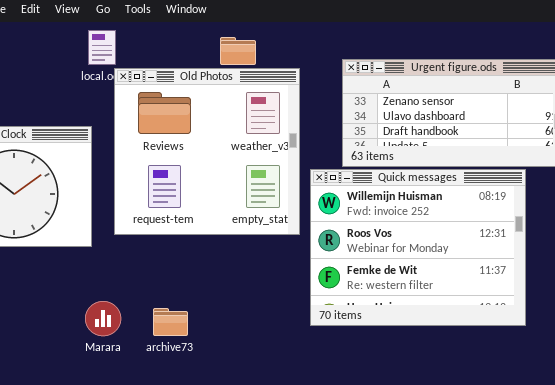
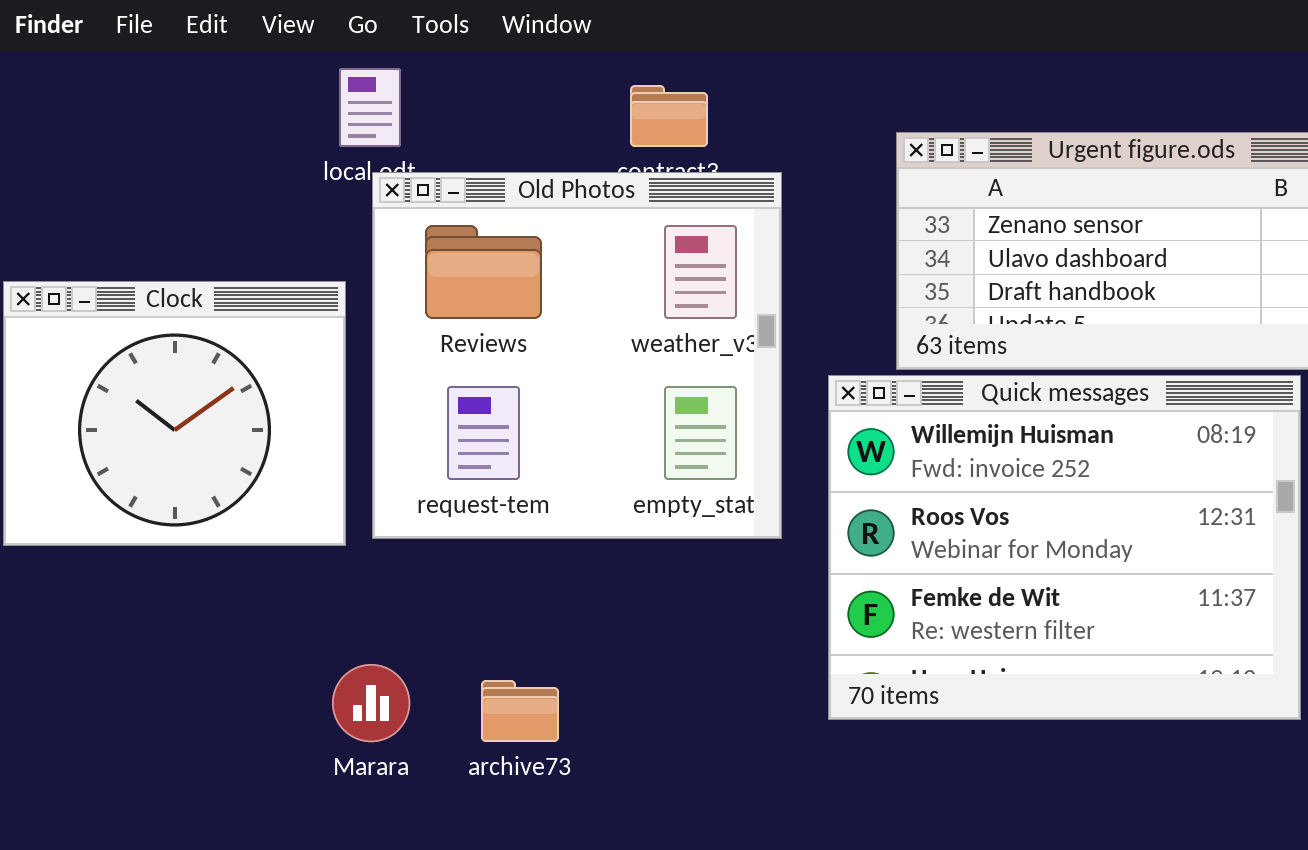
Old Photos: [114,68,300,235] -> [372,172,782,539], moved

